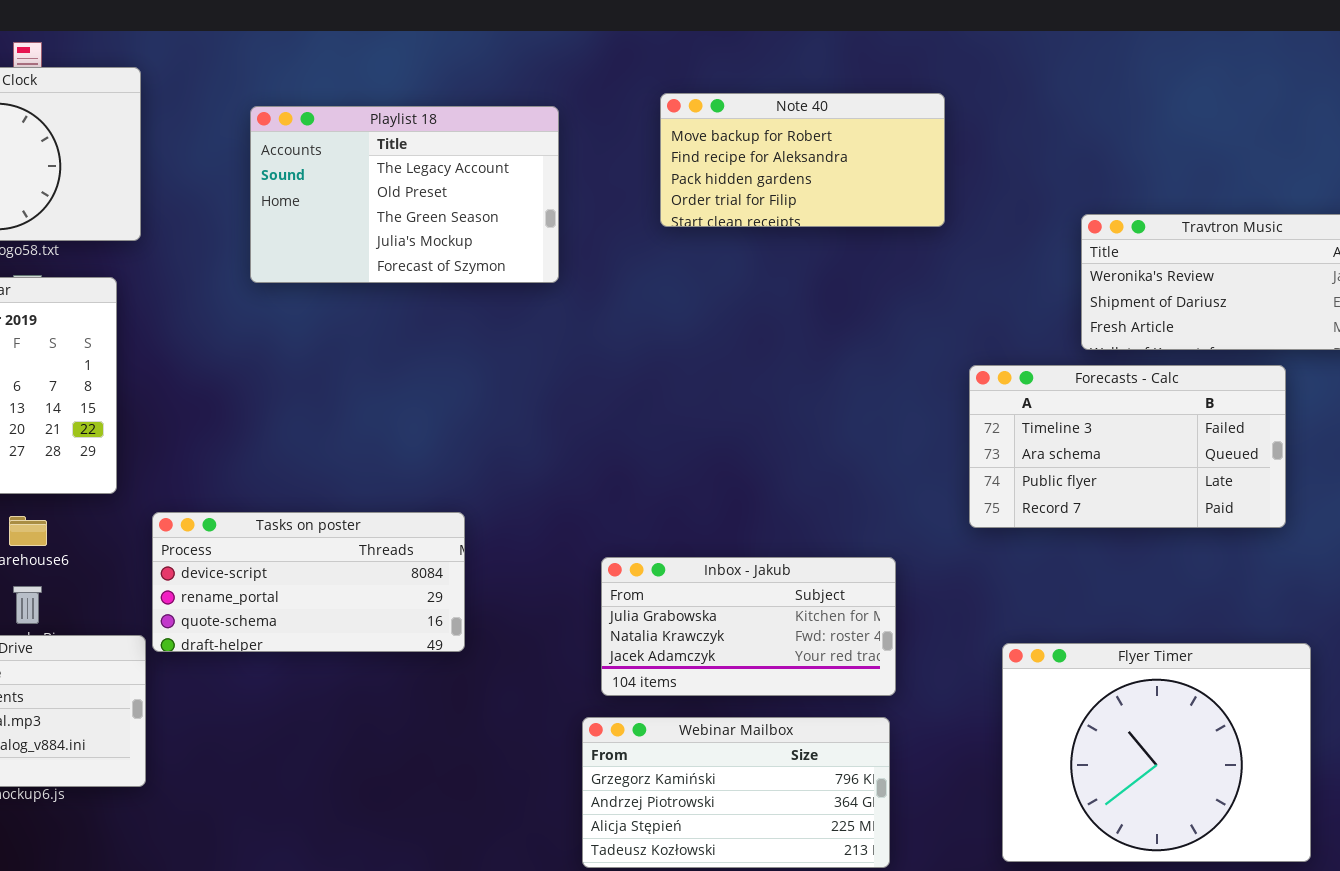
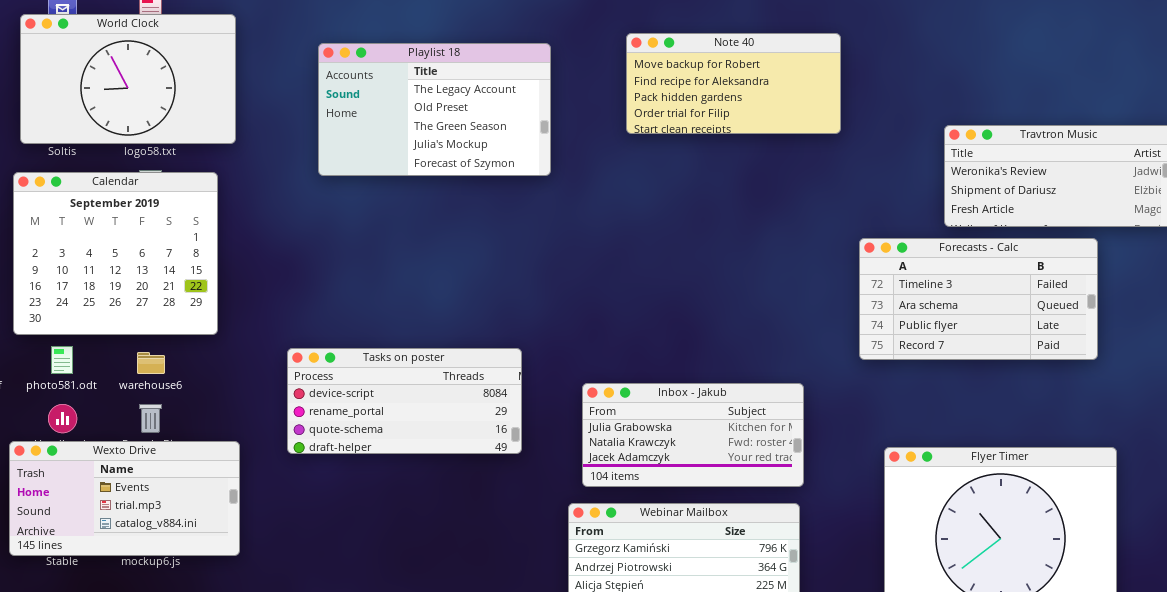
Tasks on poster: [152,512,465,652] -> [287,348,522,454], moved

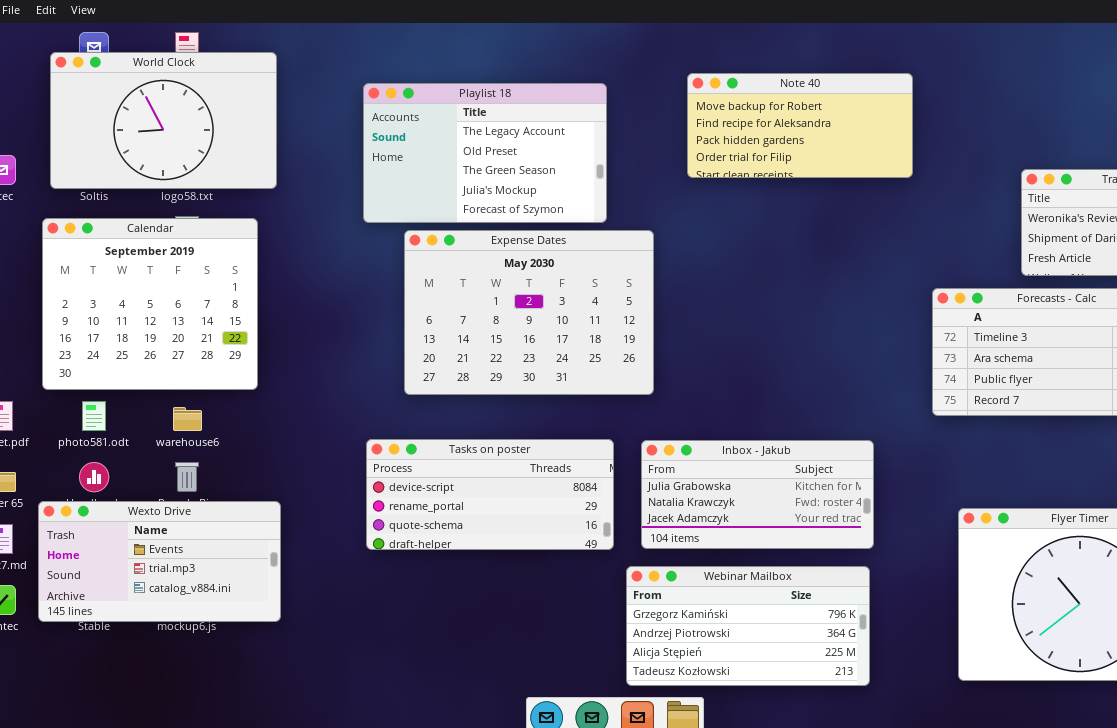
Expense Dates: none -> [404,230,654,395], opened
Tasks on poster: [287,348,522,454] -> [366,439,614,550], moved

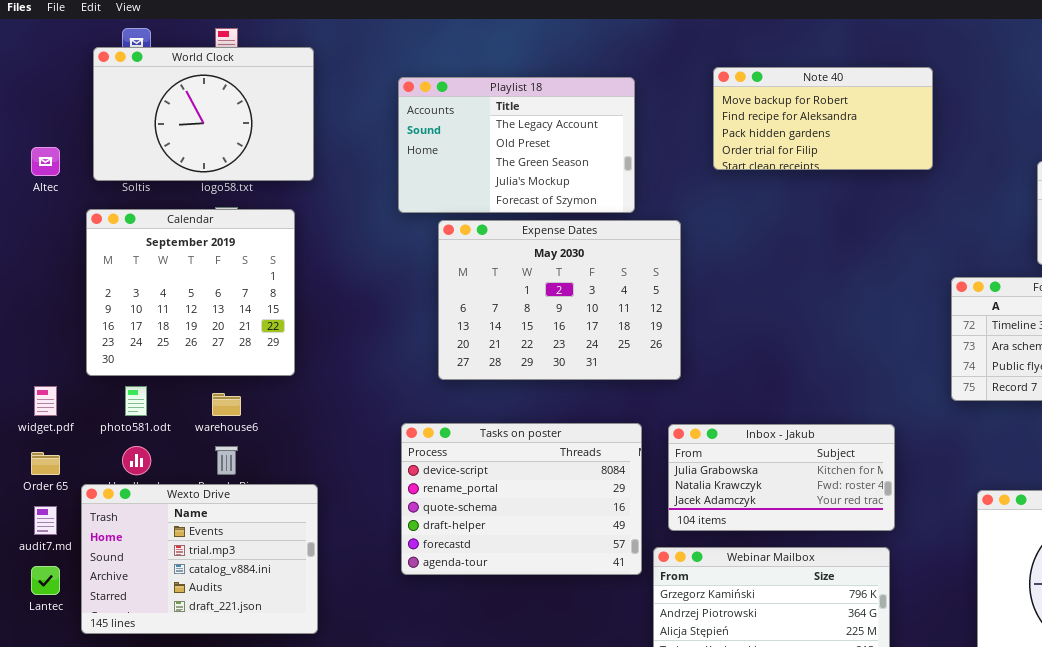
Tasks on poster: [366,439,614,550] -> [401,423,642,575], resized
Wexto Drive: [38,501,281,622] -> [81,484,318,634], resized

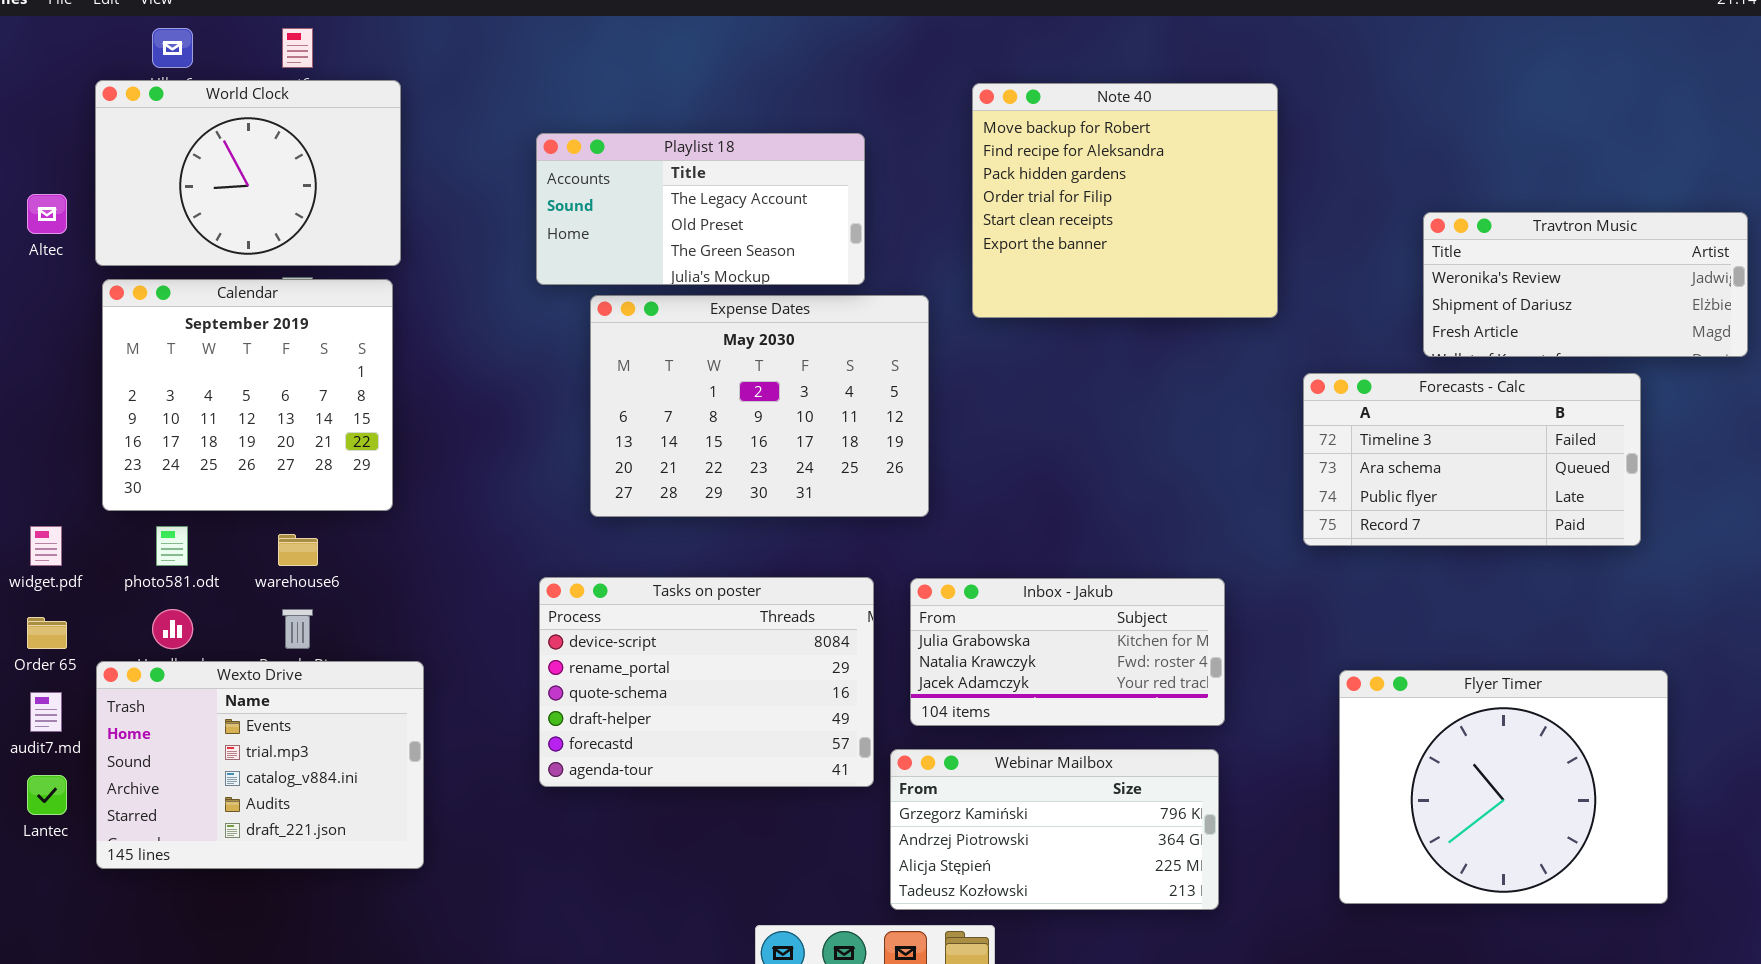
World Clock: [93,47,314,181] -> [95,80,401,266], moved
Note 40: [713,67,933,170] -> [972,83,1278,318], resized
Playlist 18: [398,77,635,213] -> [536,133,865,285], resized

